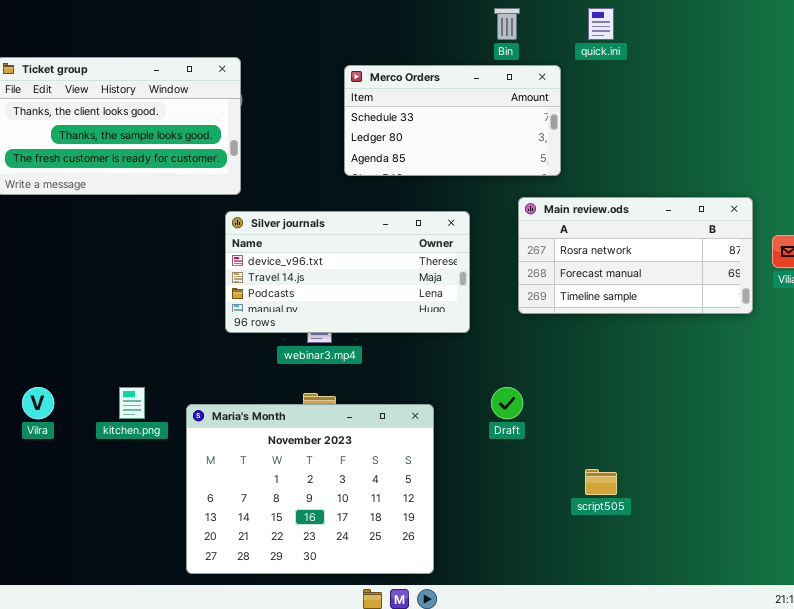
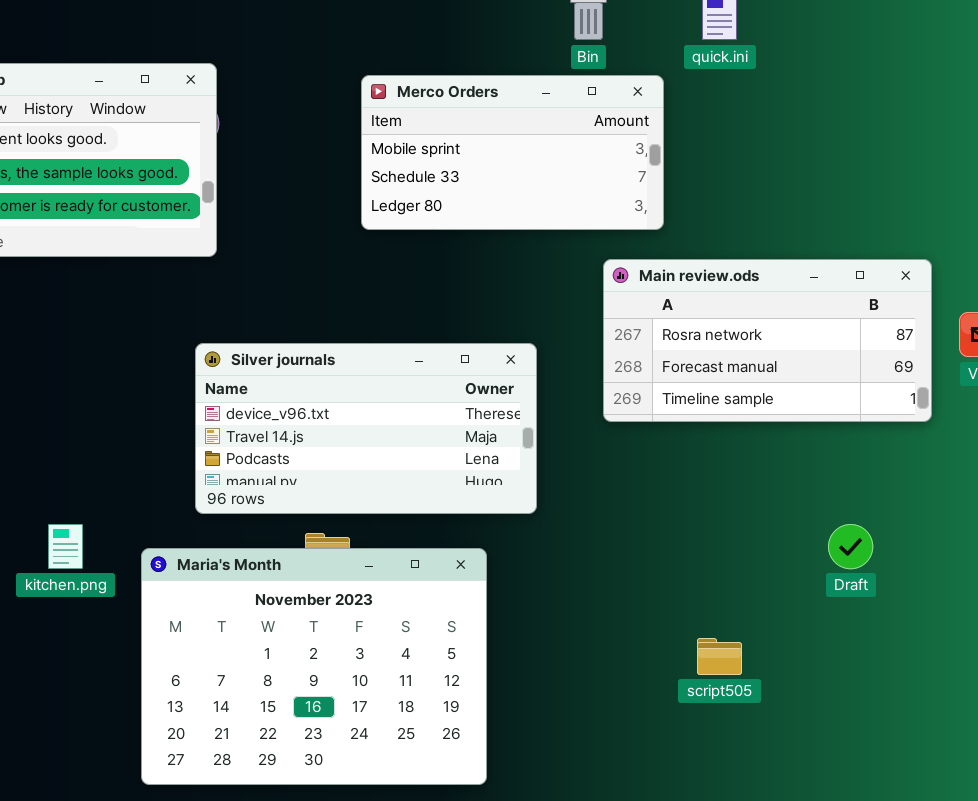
Merco Orders: [344,65,561,176] -> [361,75,664,230], scrolled up 1 row
Silver journals: [225,211,470,333] -> [195,343,537,514], moved
Draft: [491,387,523,419] -> [828,524,873,569], moved

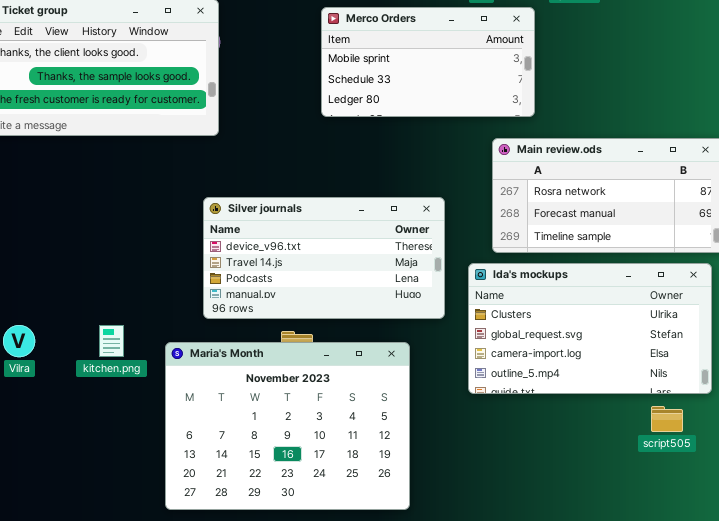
Ida's mockups: none -> [468,263,712,394], opened
script505: [697,638,742,675] -> [651,406,683,432], moved

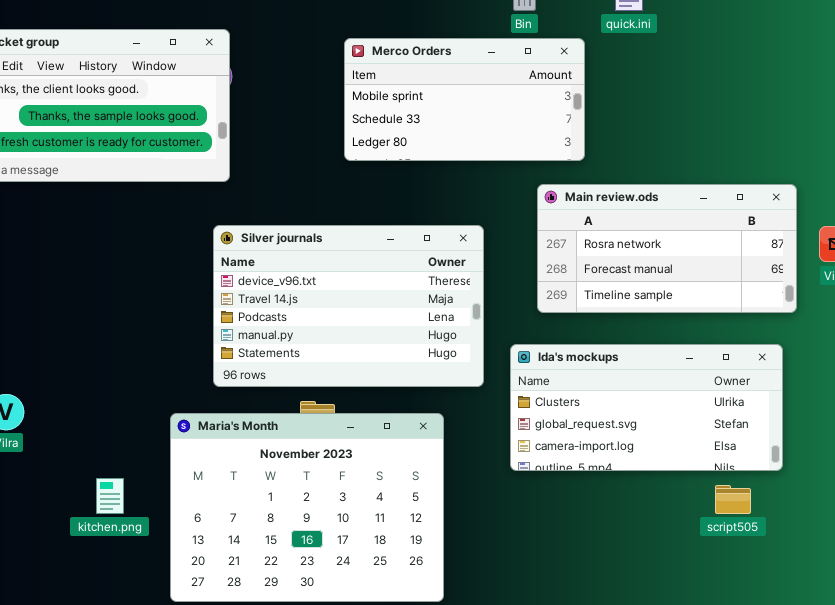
Silver journals: [203,197,445,319] -> [213,225,484,387], resized
Ida's mockups: [468,263,712,394] -> [510,344,783,471], resized
kitchen.png: [99,325,124,357] -> [96,478,124,514], moved

